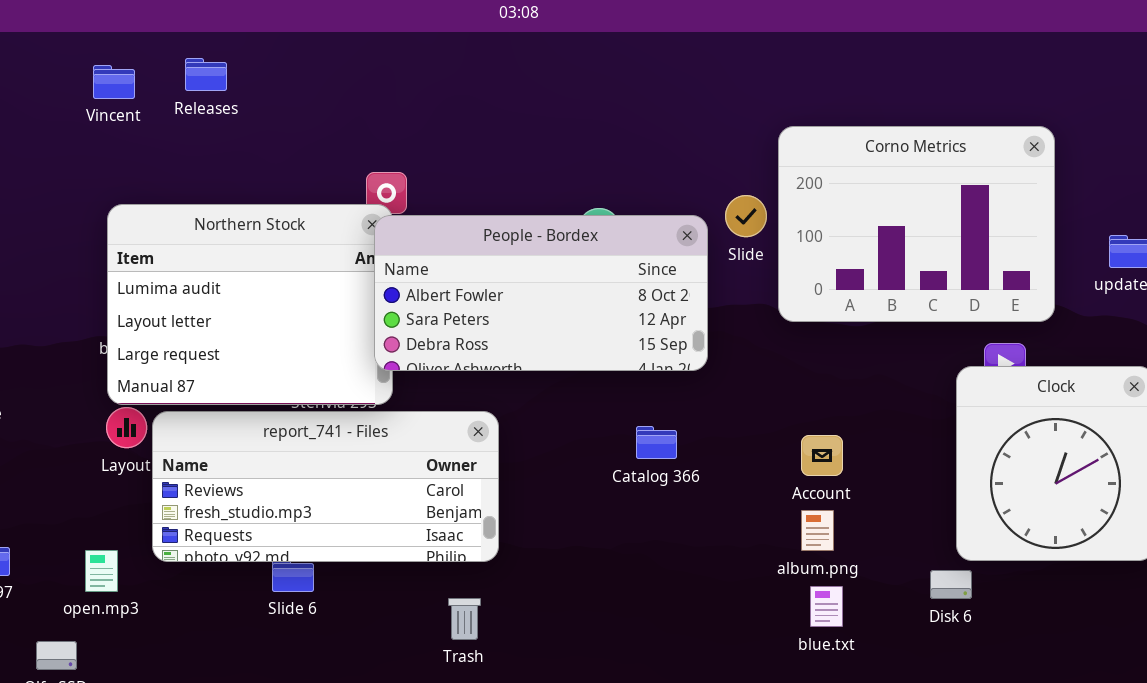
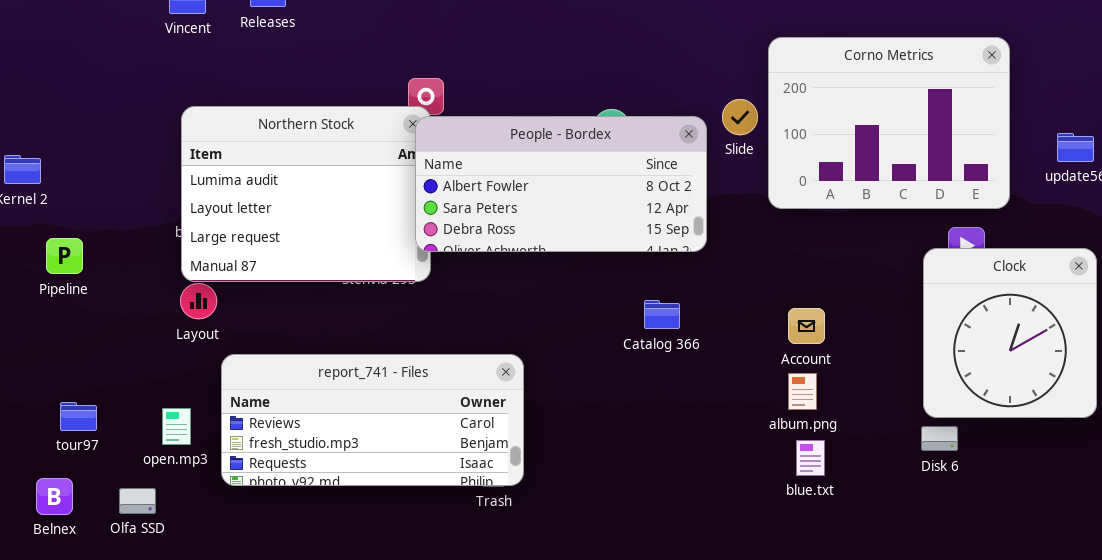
report_741 - Files: [152,411,499,562] -> [221,354,524,486], moved
Disk 6: [930,570,972,599] -> [921,426,958,451], moved

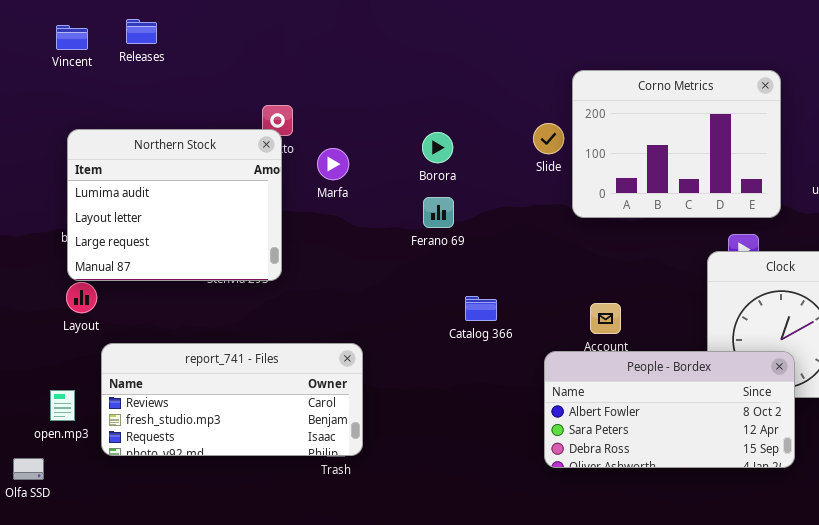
People - Bordex: [415,116,707,252] -> [544,351,795,468], moved

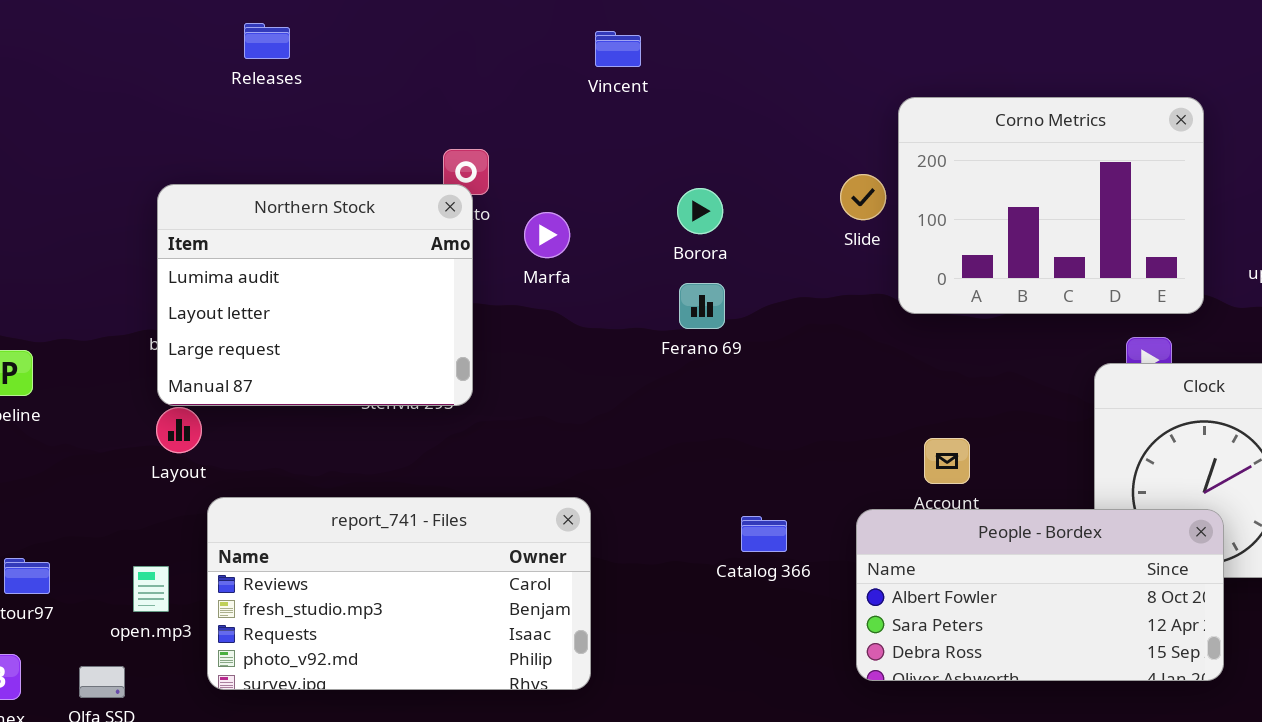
Vincent: [56,25,88,50] -> [595,31,641,67], moved
Catalog 366: [465,296,497,321] -> [741,516,787,552], moved
report_741 - Files: [101,343,363,456] -> [207,497,591,690], resized

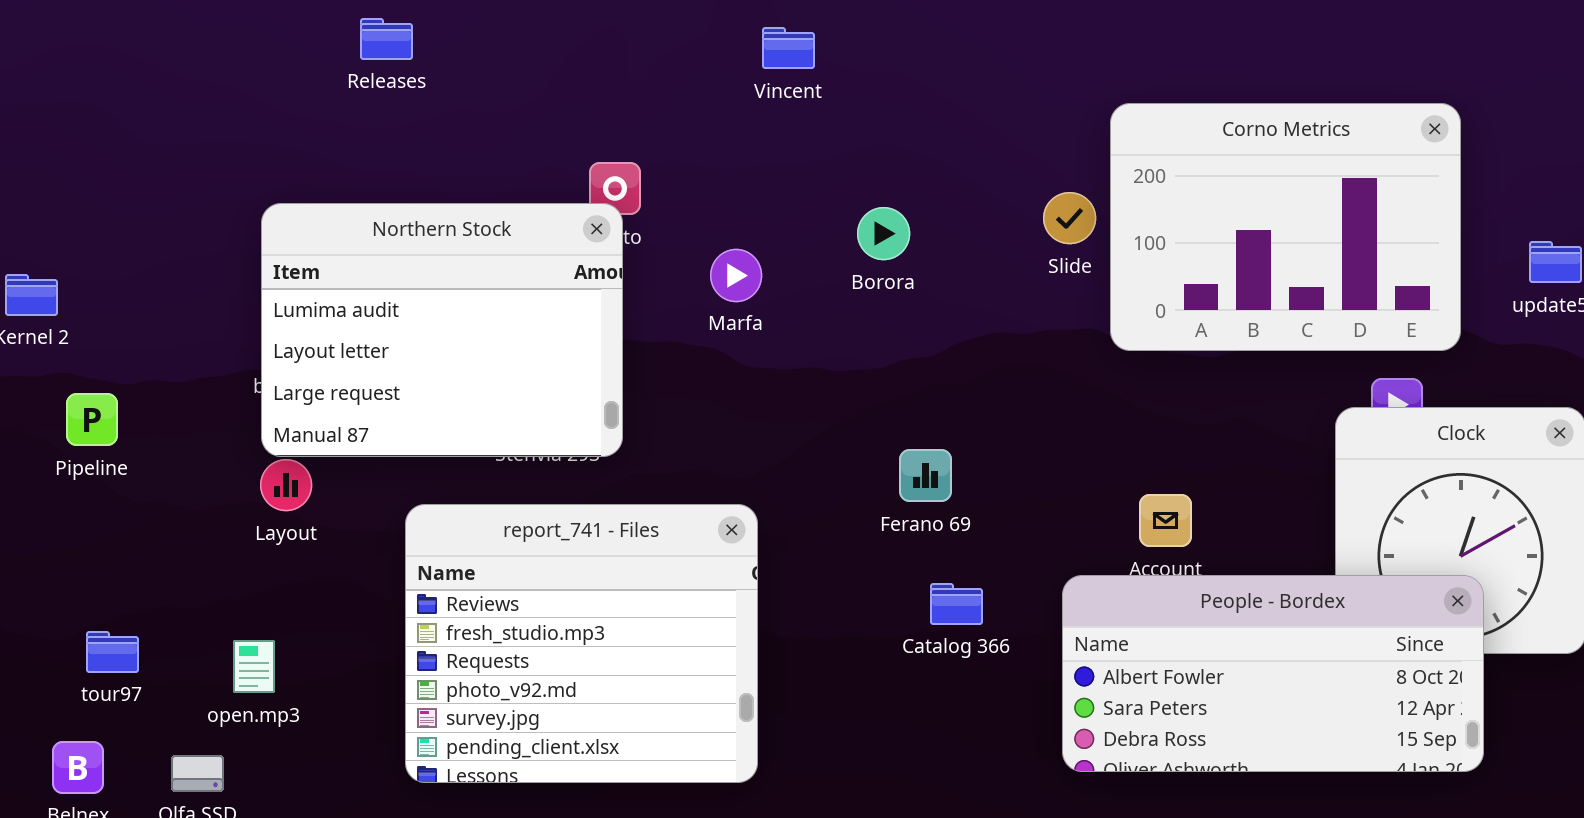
Marfa: [524,212,570,258] -> [710,249,762,302], moved
Ferano 69: [679,283,725,329] -> [899,449,952,502], moved
report_741 - Files: [207,497,591,690] -> [405,504,758,783], resized

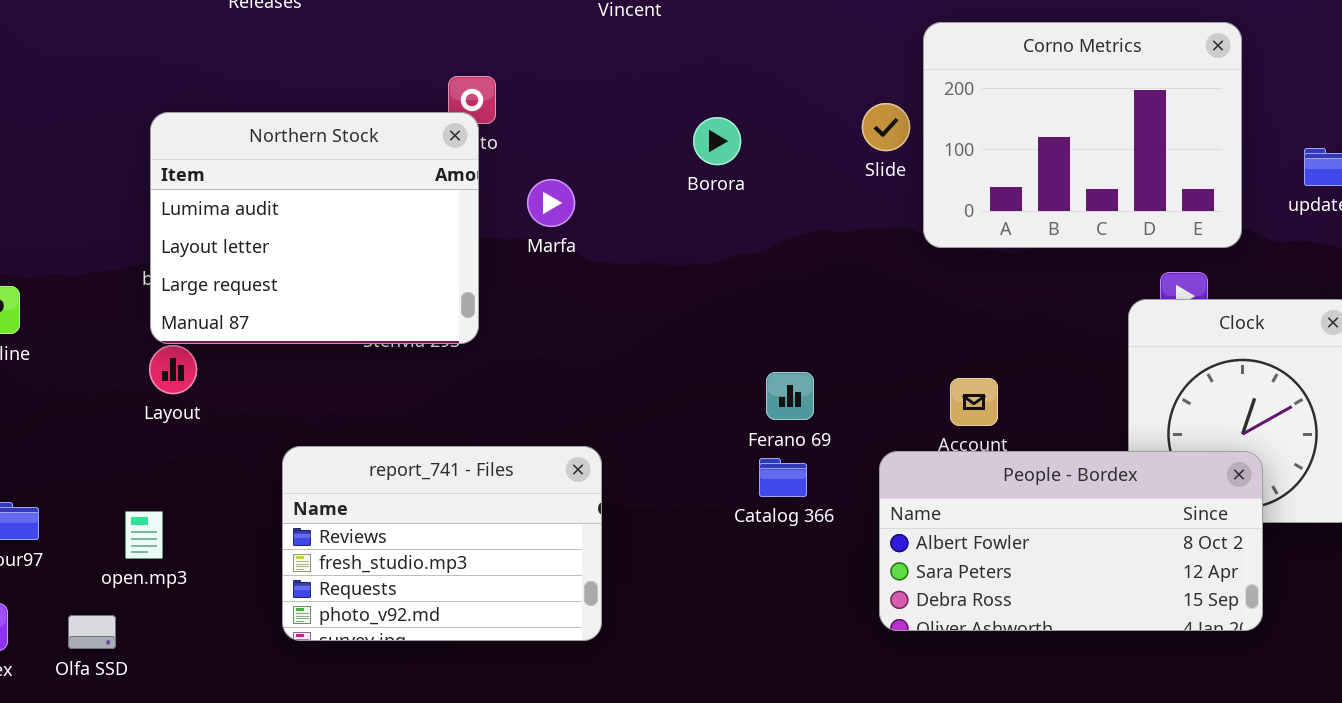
Marfa: [710,249,762,302] -> [527,179,575,227], moved
Ferano 69: [899,449,952,502] -> [766,372,814,420], moved
report_741 - Files: [405,504,758,783] -> [282,446,602,641], resized

